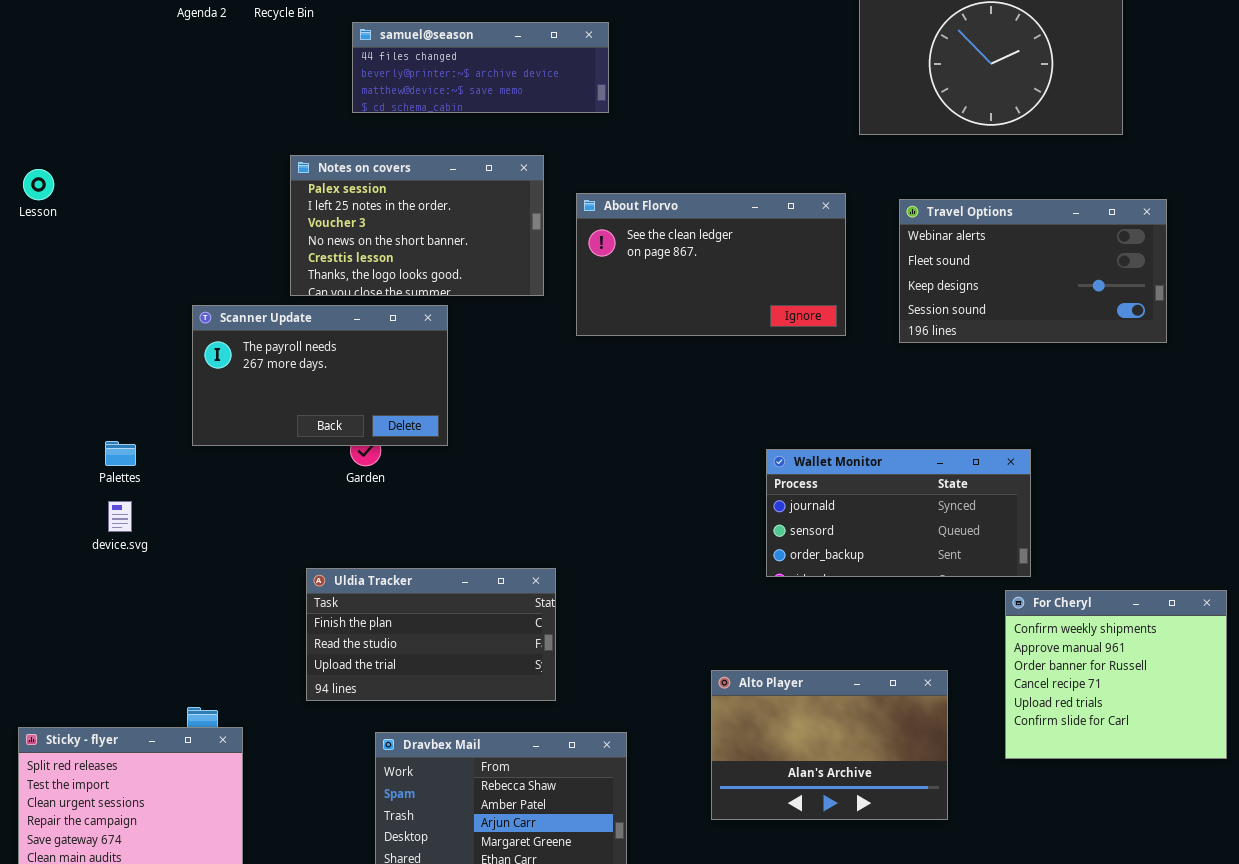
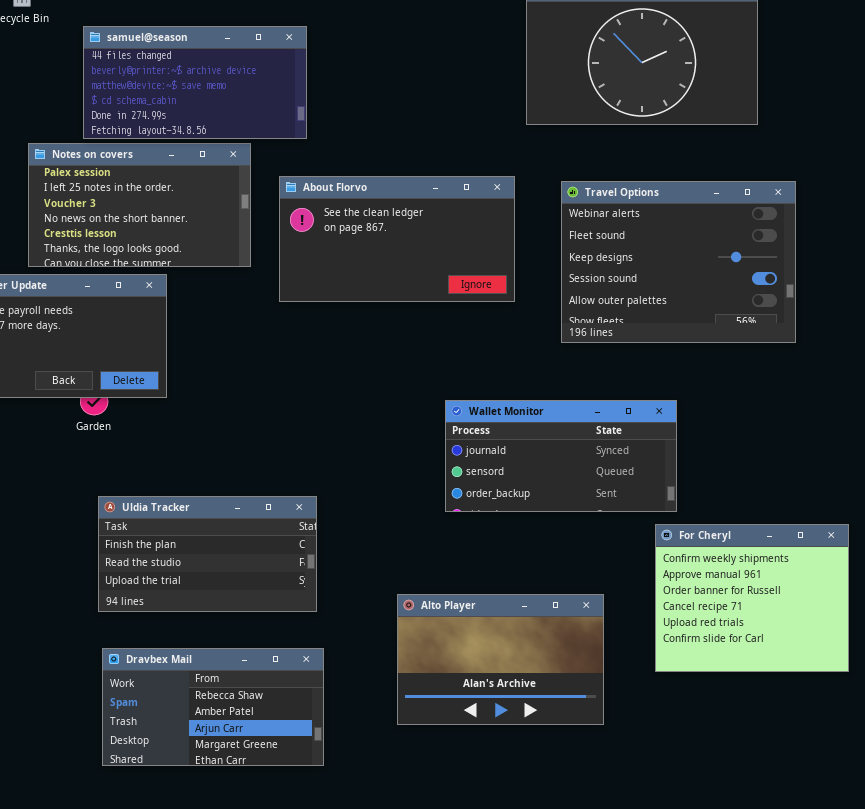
samuel@season: [352,22,609,113] -> [83,26,307,139], resized
Travel Options: [899,199,1167,343] -> [561,181,796,343], resized
Uldia Tracker: [306,568,556,701] -> [98,496,317,612], moved

